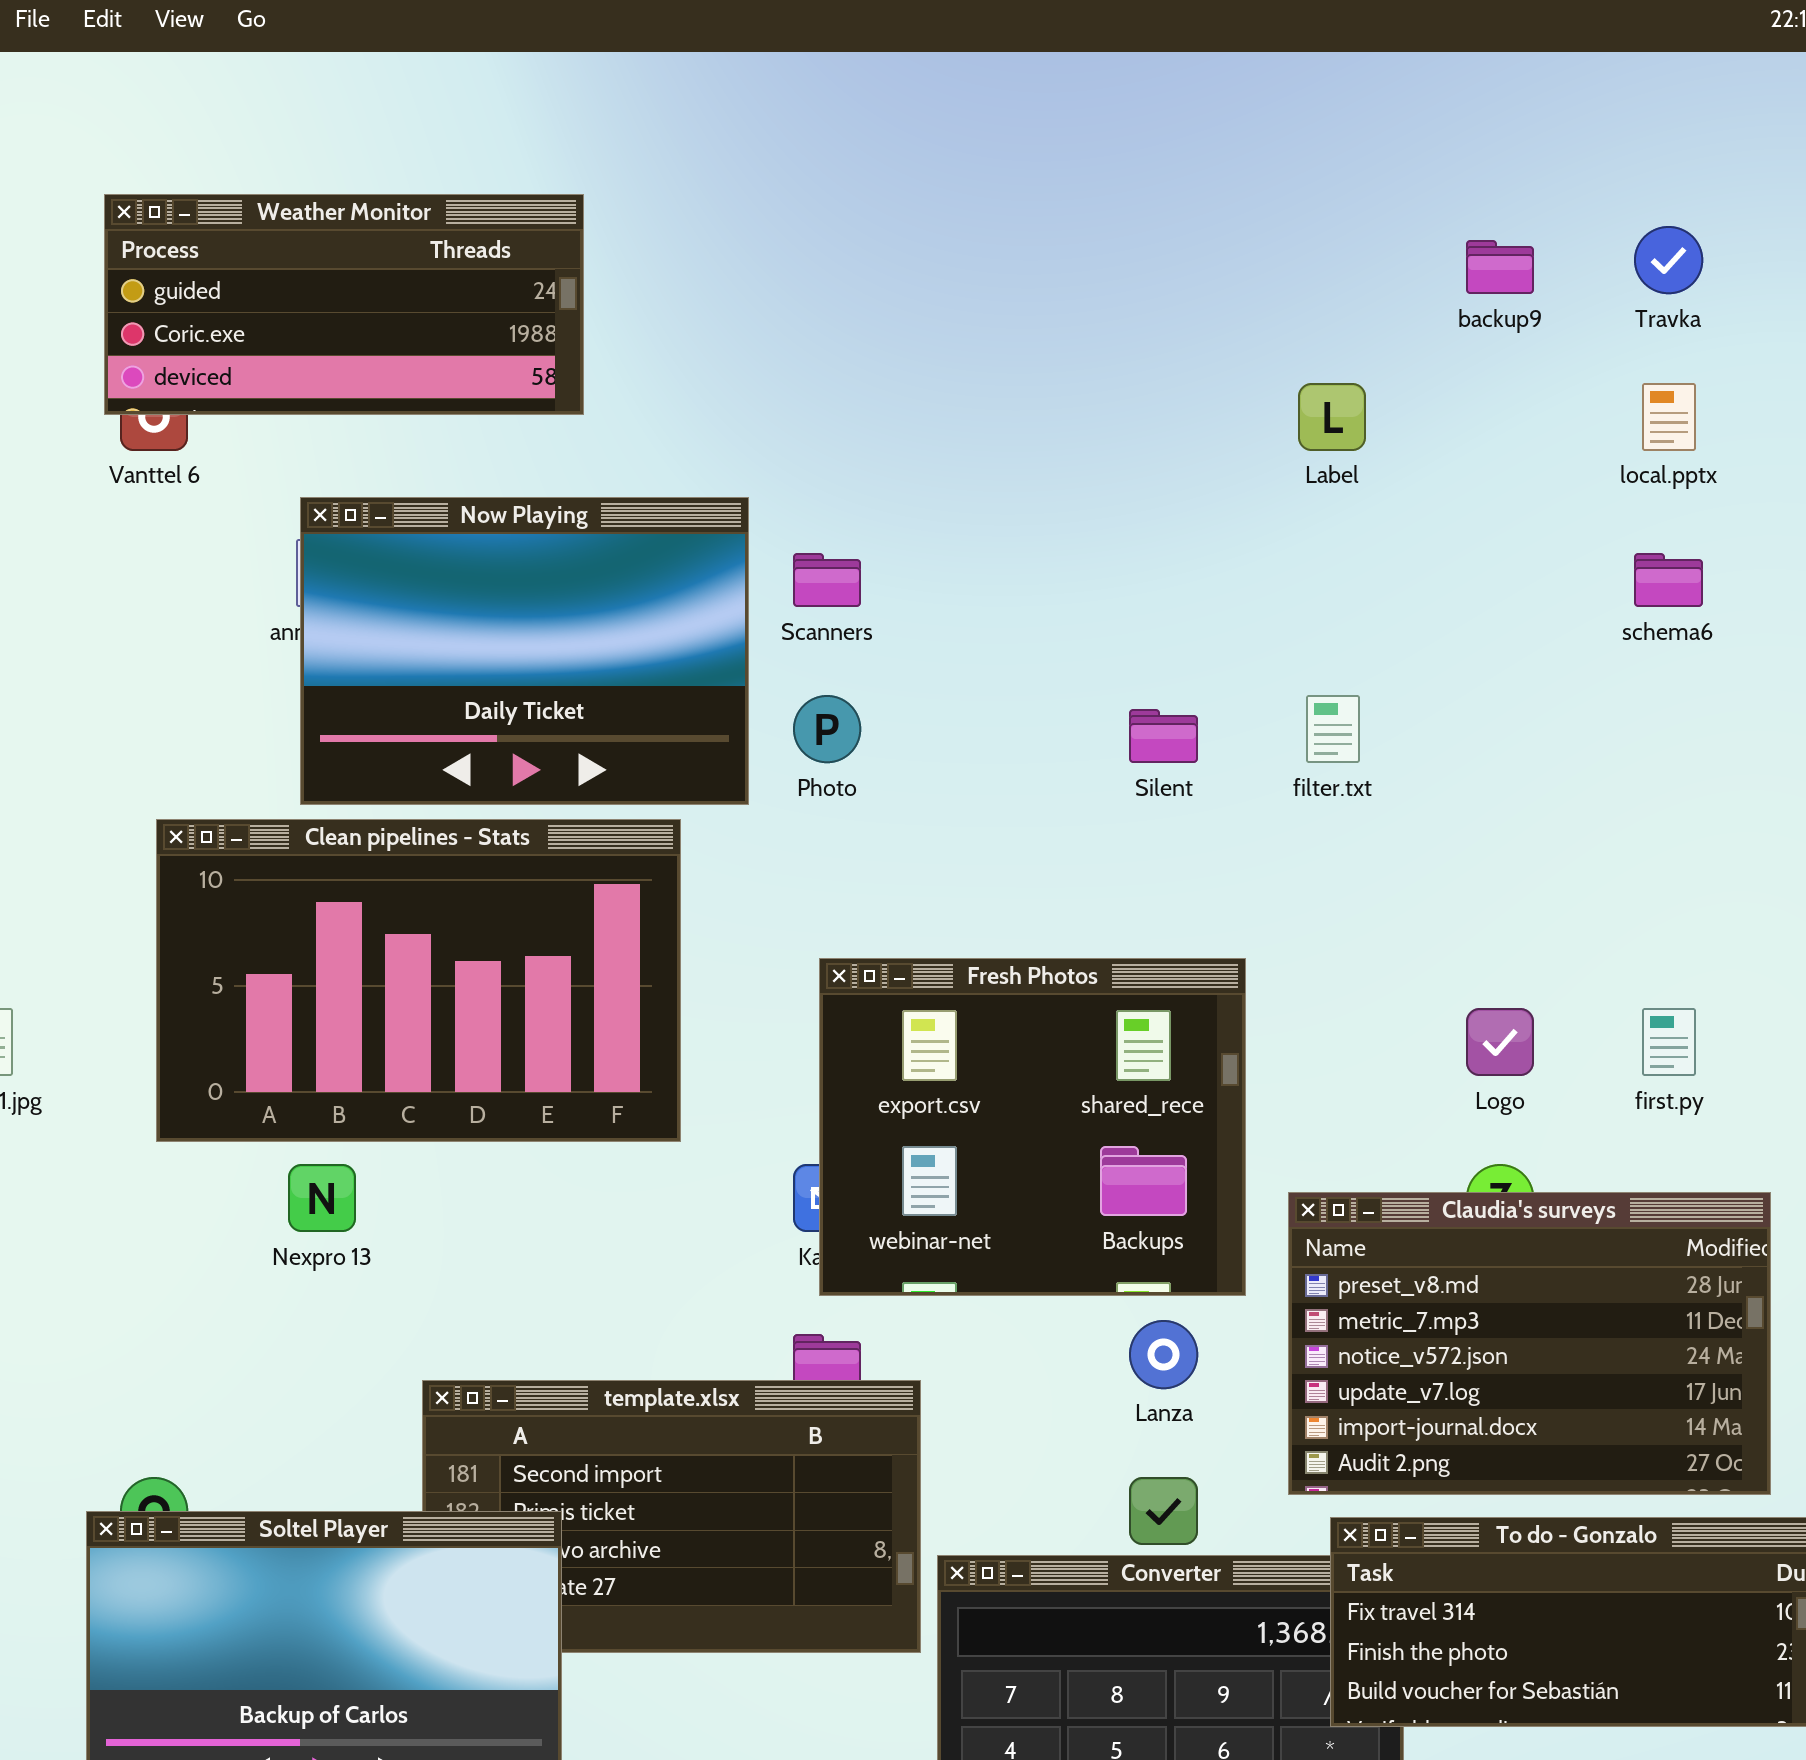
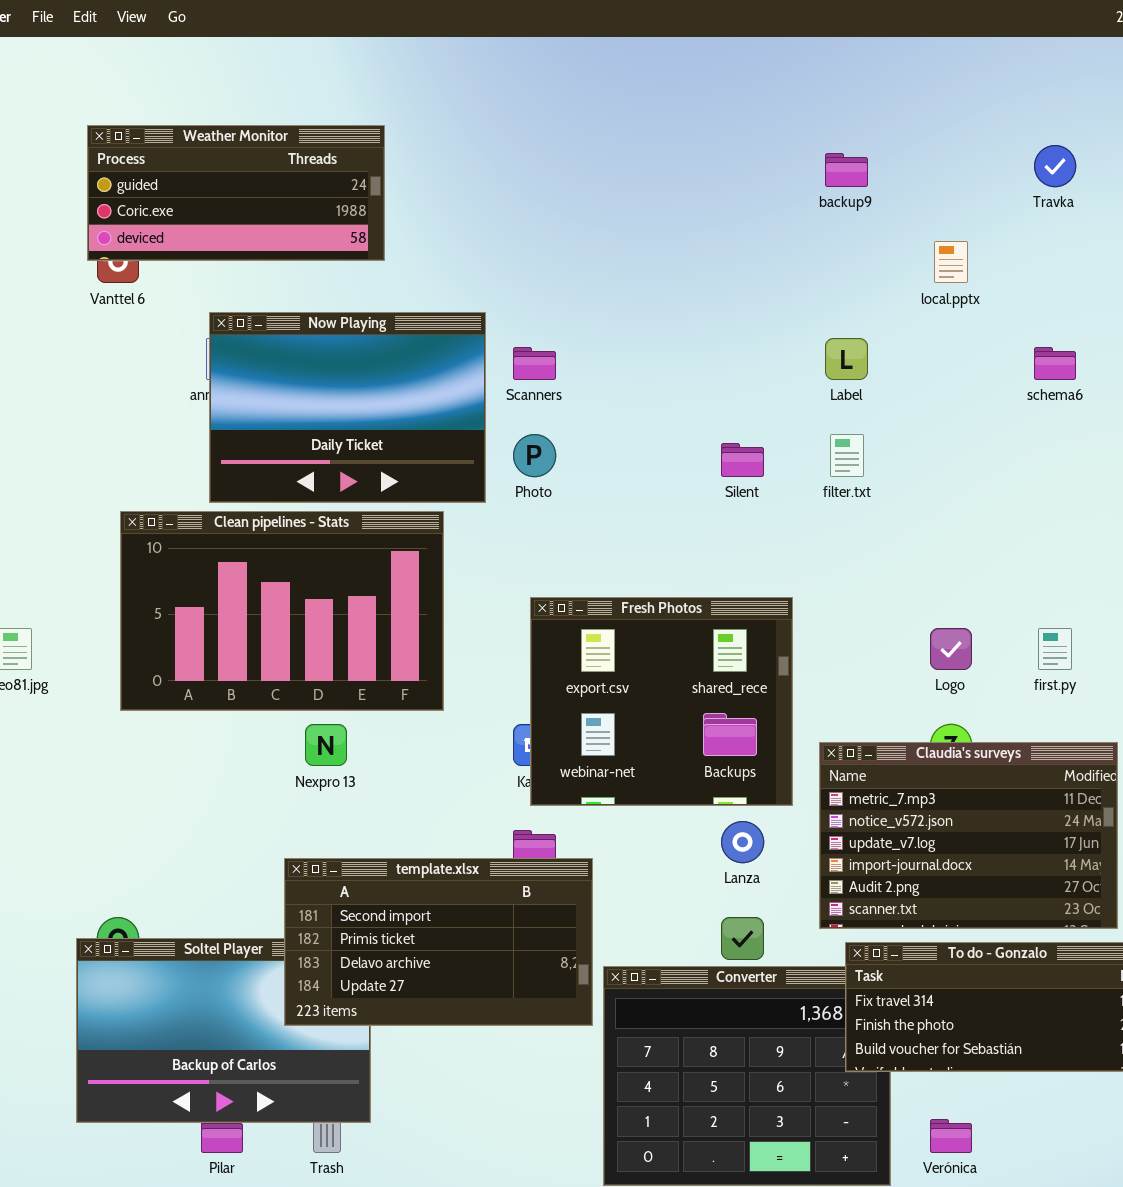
backup9: [1466,240,1534,294] -> [825,153,868,187], moved
Label: [1298,383,1366,451] -> [825,338,868,380], moved
local.pptx: [1642,383,1696,451] -> [934,241,968,283], moved
Nexpro 13: [288,1164,356,1232] -> [305,724,347,766], moved
Claudia's surveys: [1288,1192,1771,1495] -> [819,742,1118,929], scrolled down 1 row
template.xlsx: [422,1380,921,1653] -> [284,858,593,1026], raised

